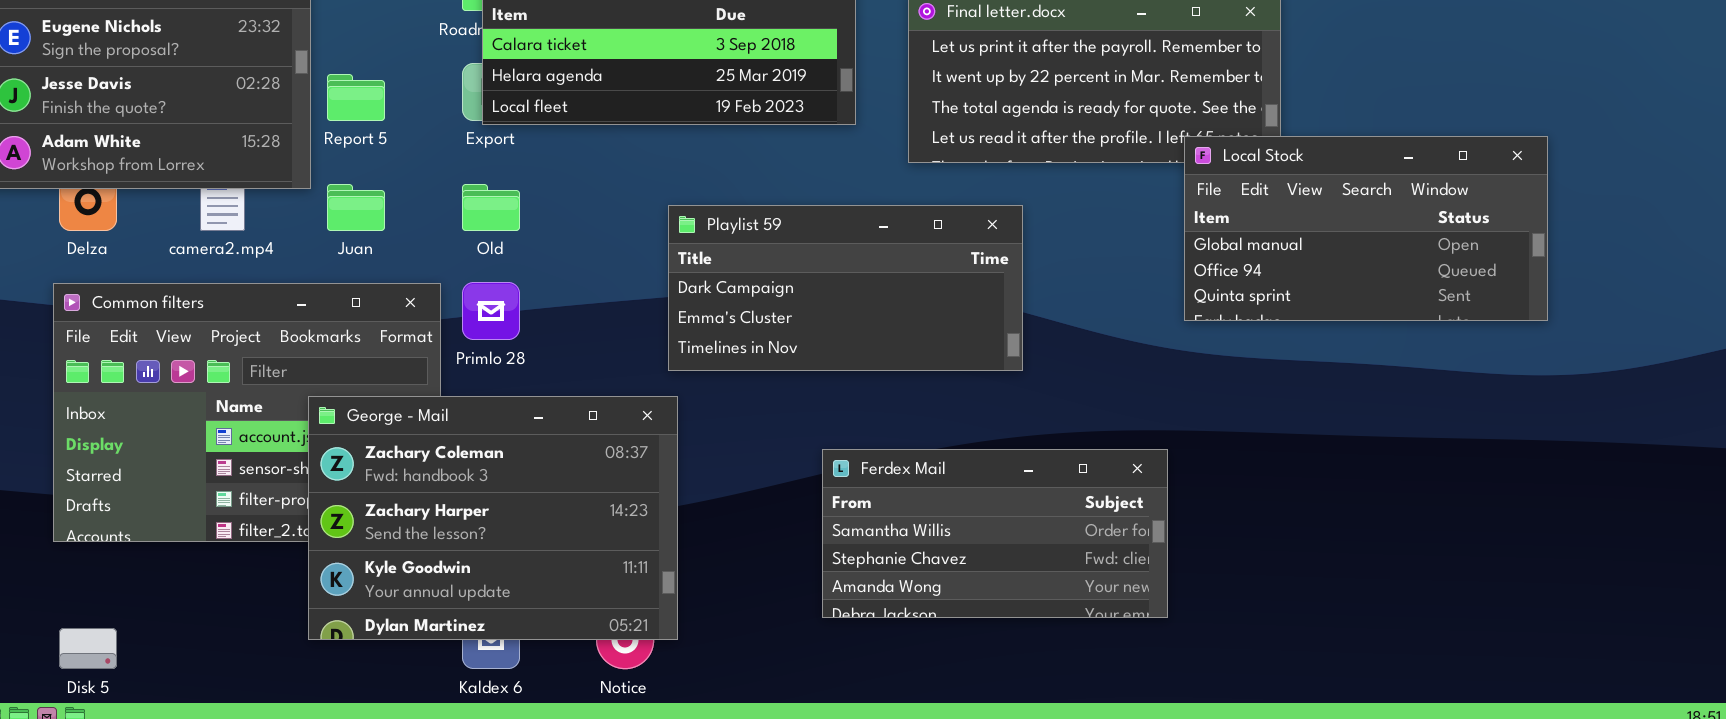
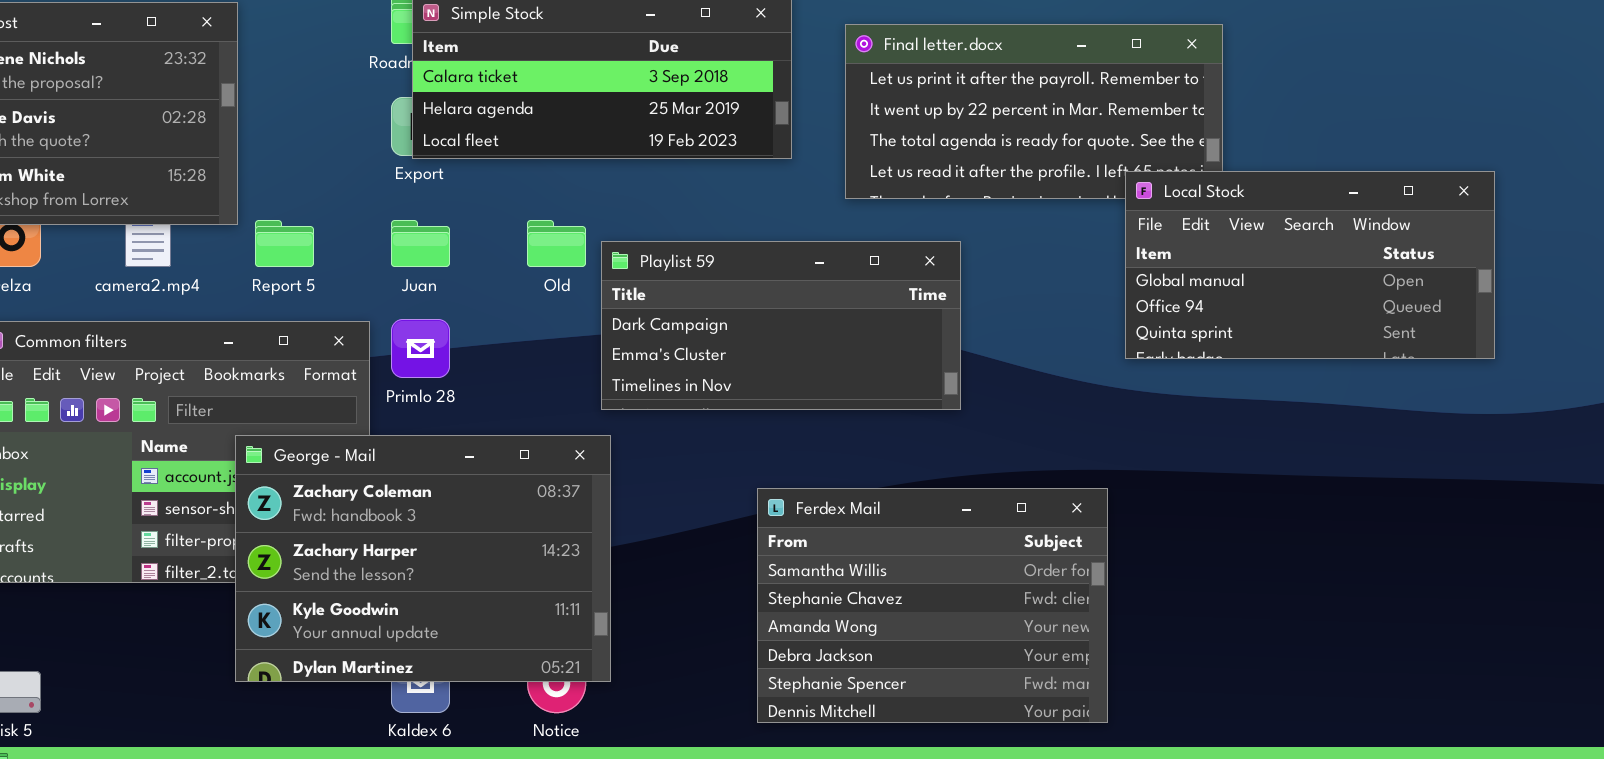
Report 5: [327,74,385,121] -> [255,220,314,267], moved
Juan: [327,184,385,231] -> [391,220,450,267], moved
Old: [462,184,520,231] -> [527,220,586,267], moved
Ferdex Mail: [822,449,1168,618] -> [757,488,1108,723], resized

